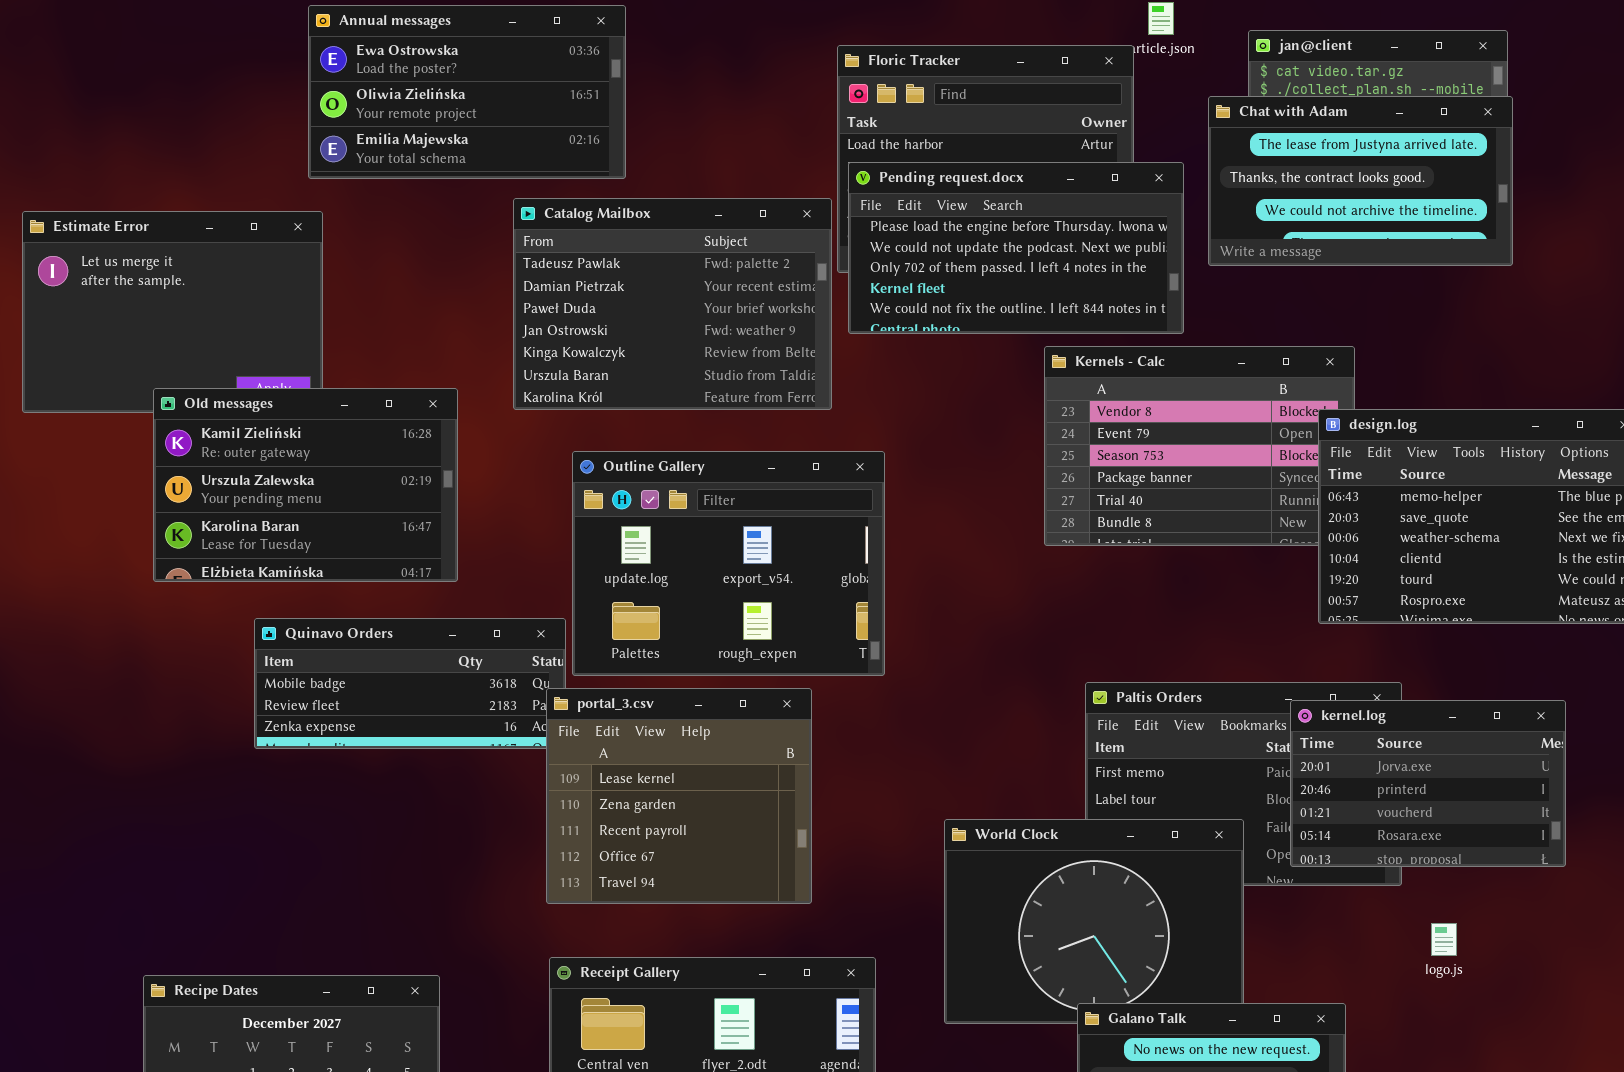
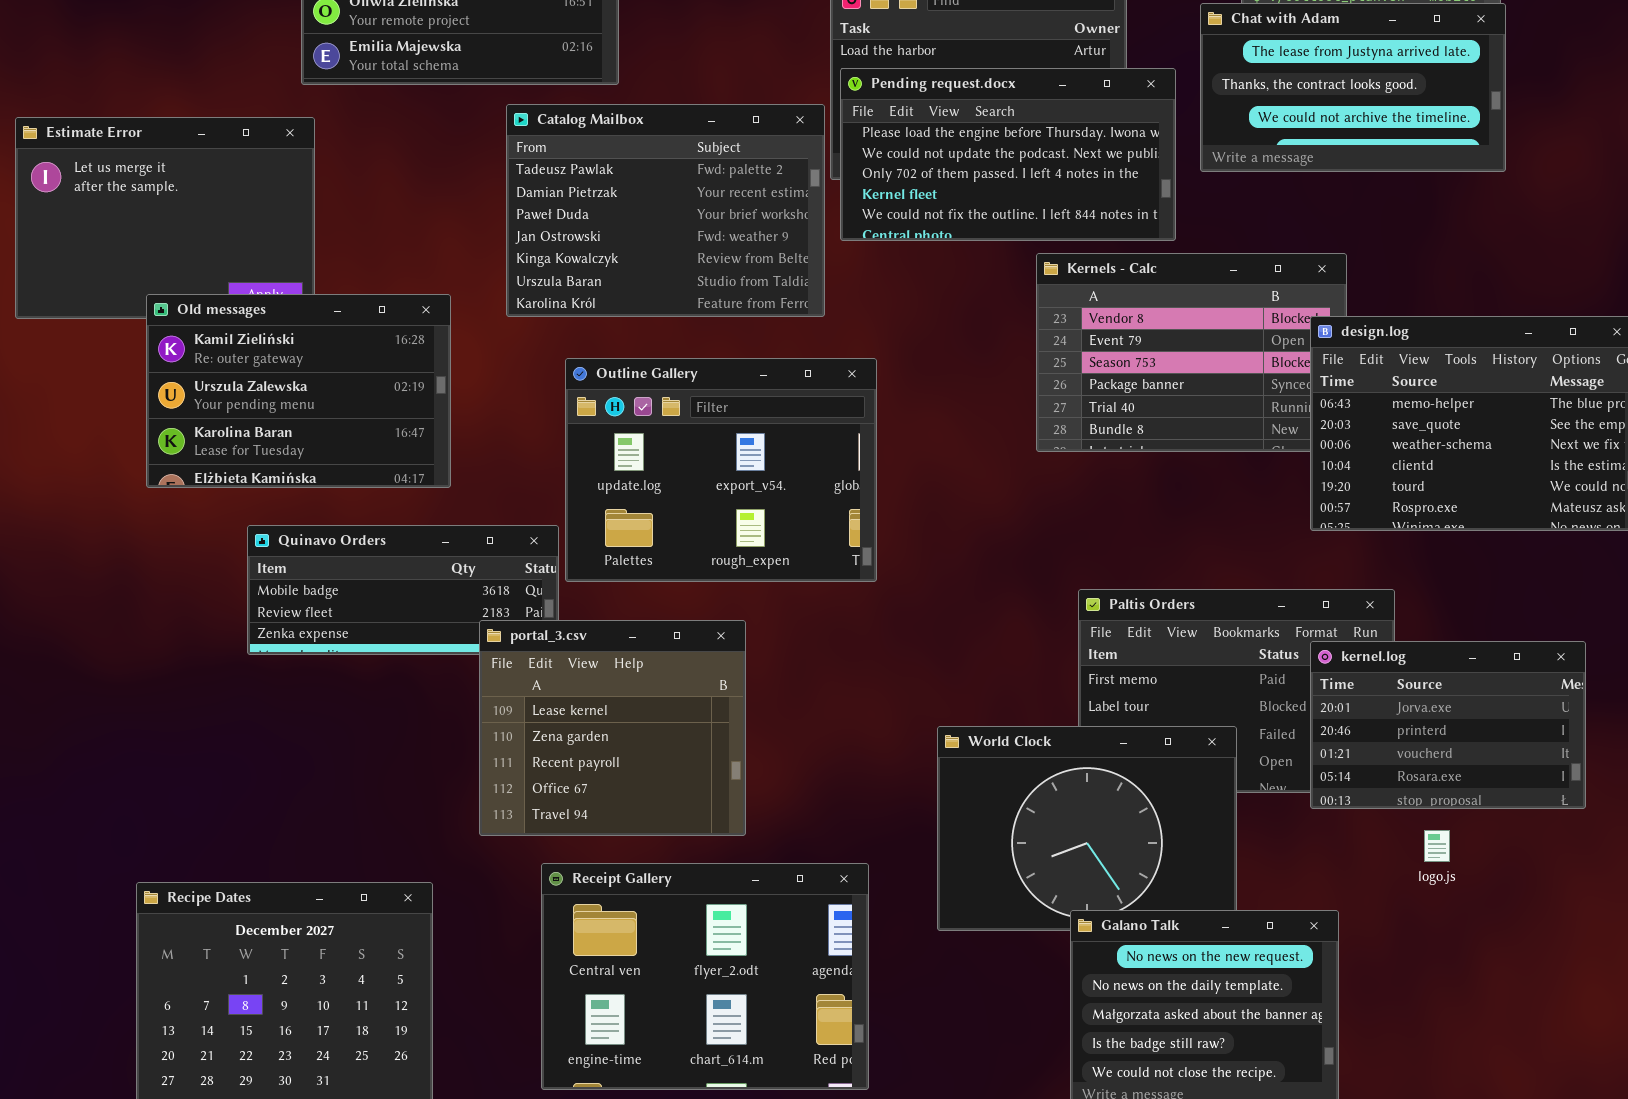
portal_3.csv: [546,688,812,904] -> [479,620,746,836], moved
kernel.log: [1290,700,1566,867] -> [1310,641,1586,809], moved

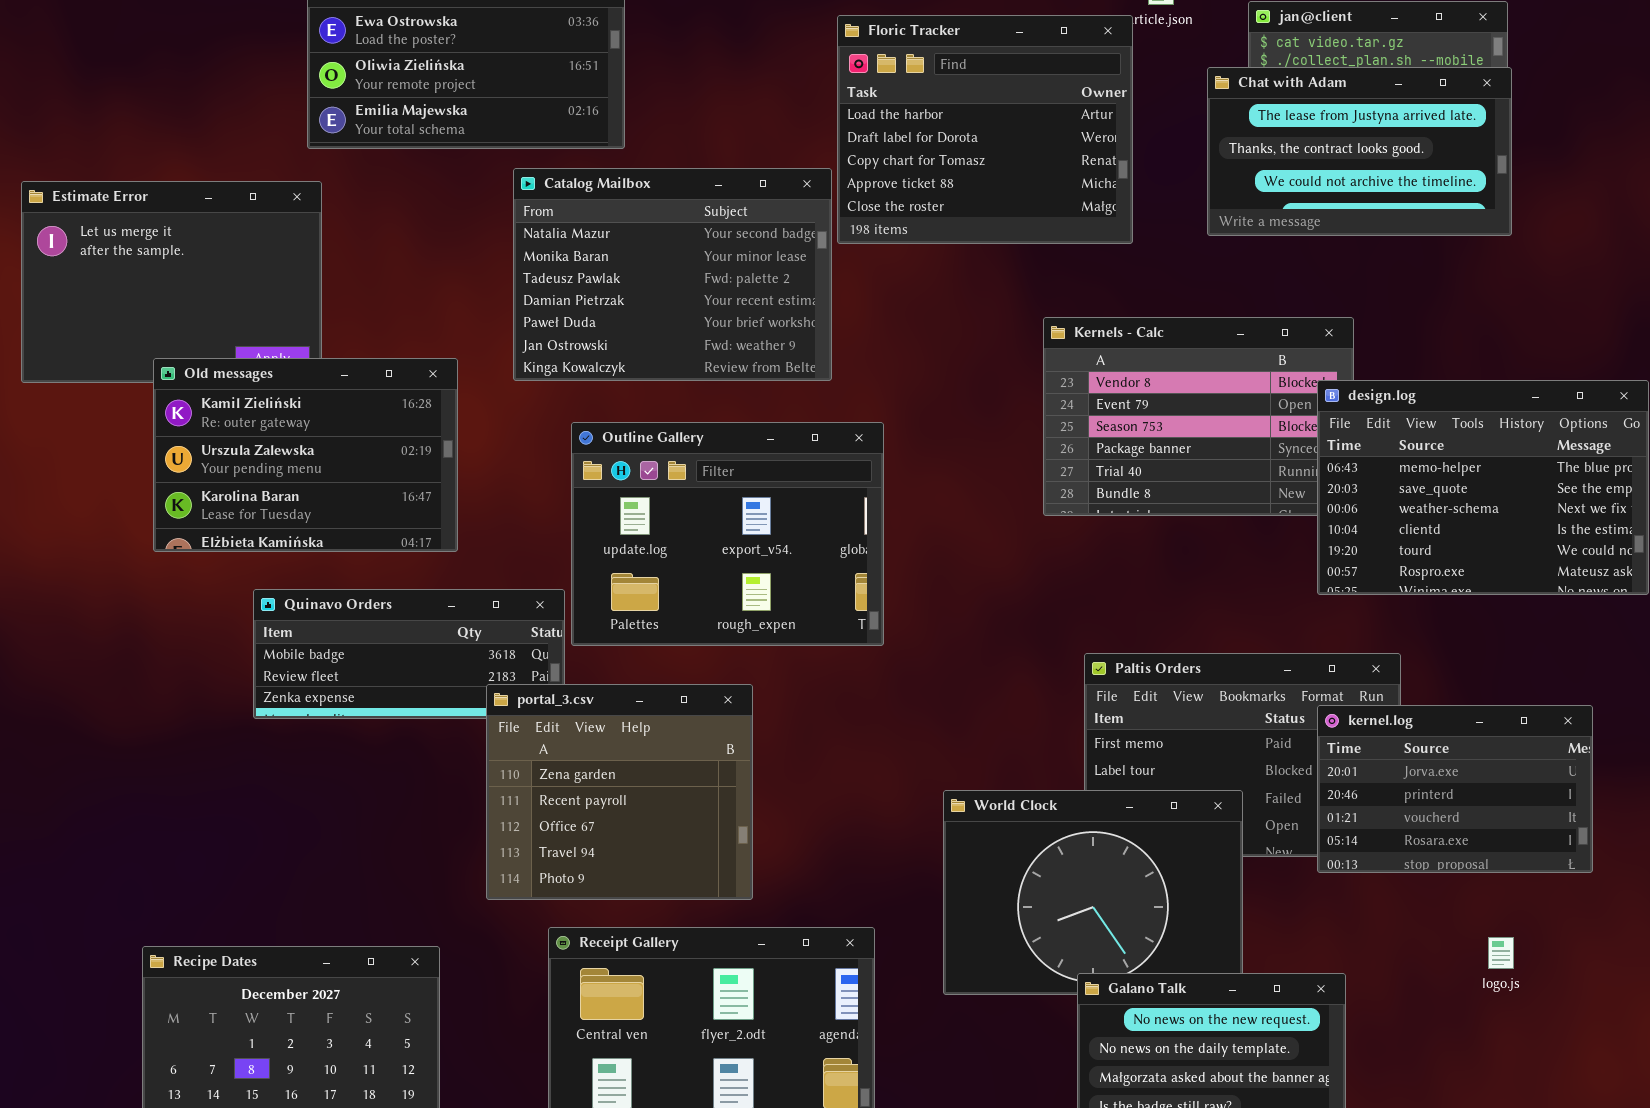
Pending request.docx: [840,68,1176,241] -> none, closed
Catalog Mailbox: [506,104,825,317] -> [513,168,832,381], scrolled up 2 rows
portal_3.csv: [479,620,746,836] -> [486,684,753,900], scrolled down 1 row
logo.js: [1424,830,1450,862] -> [1488,937,1514,969], moved

